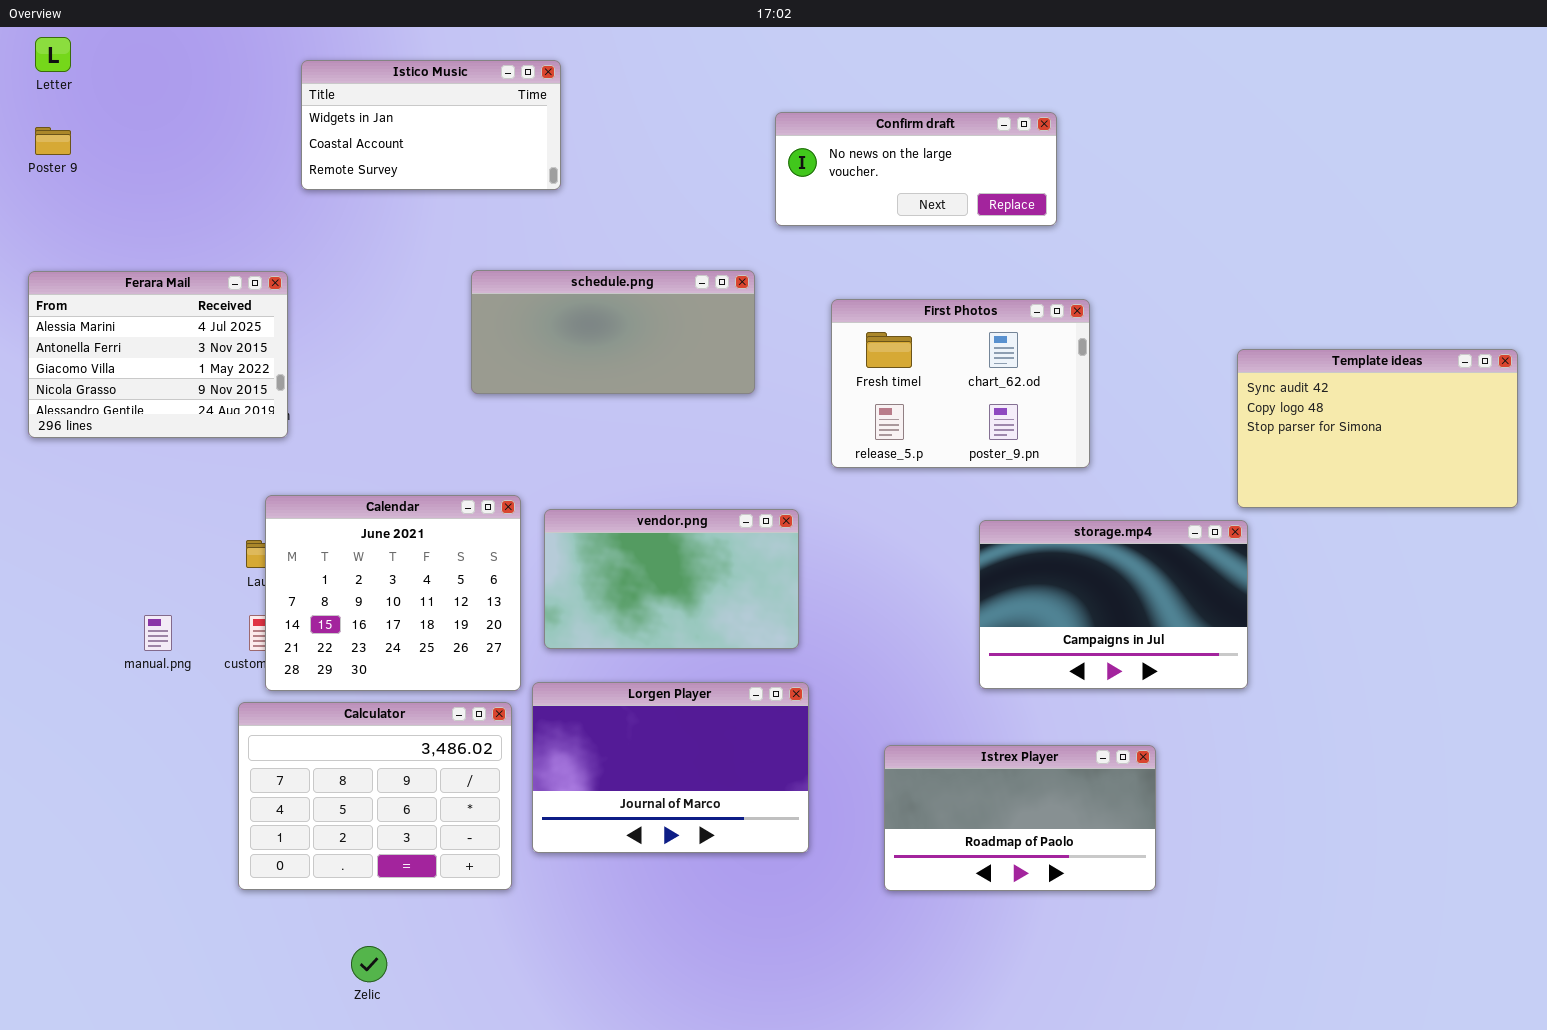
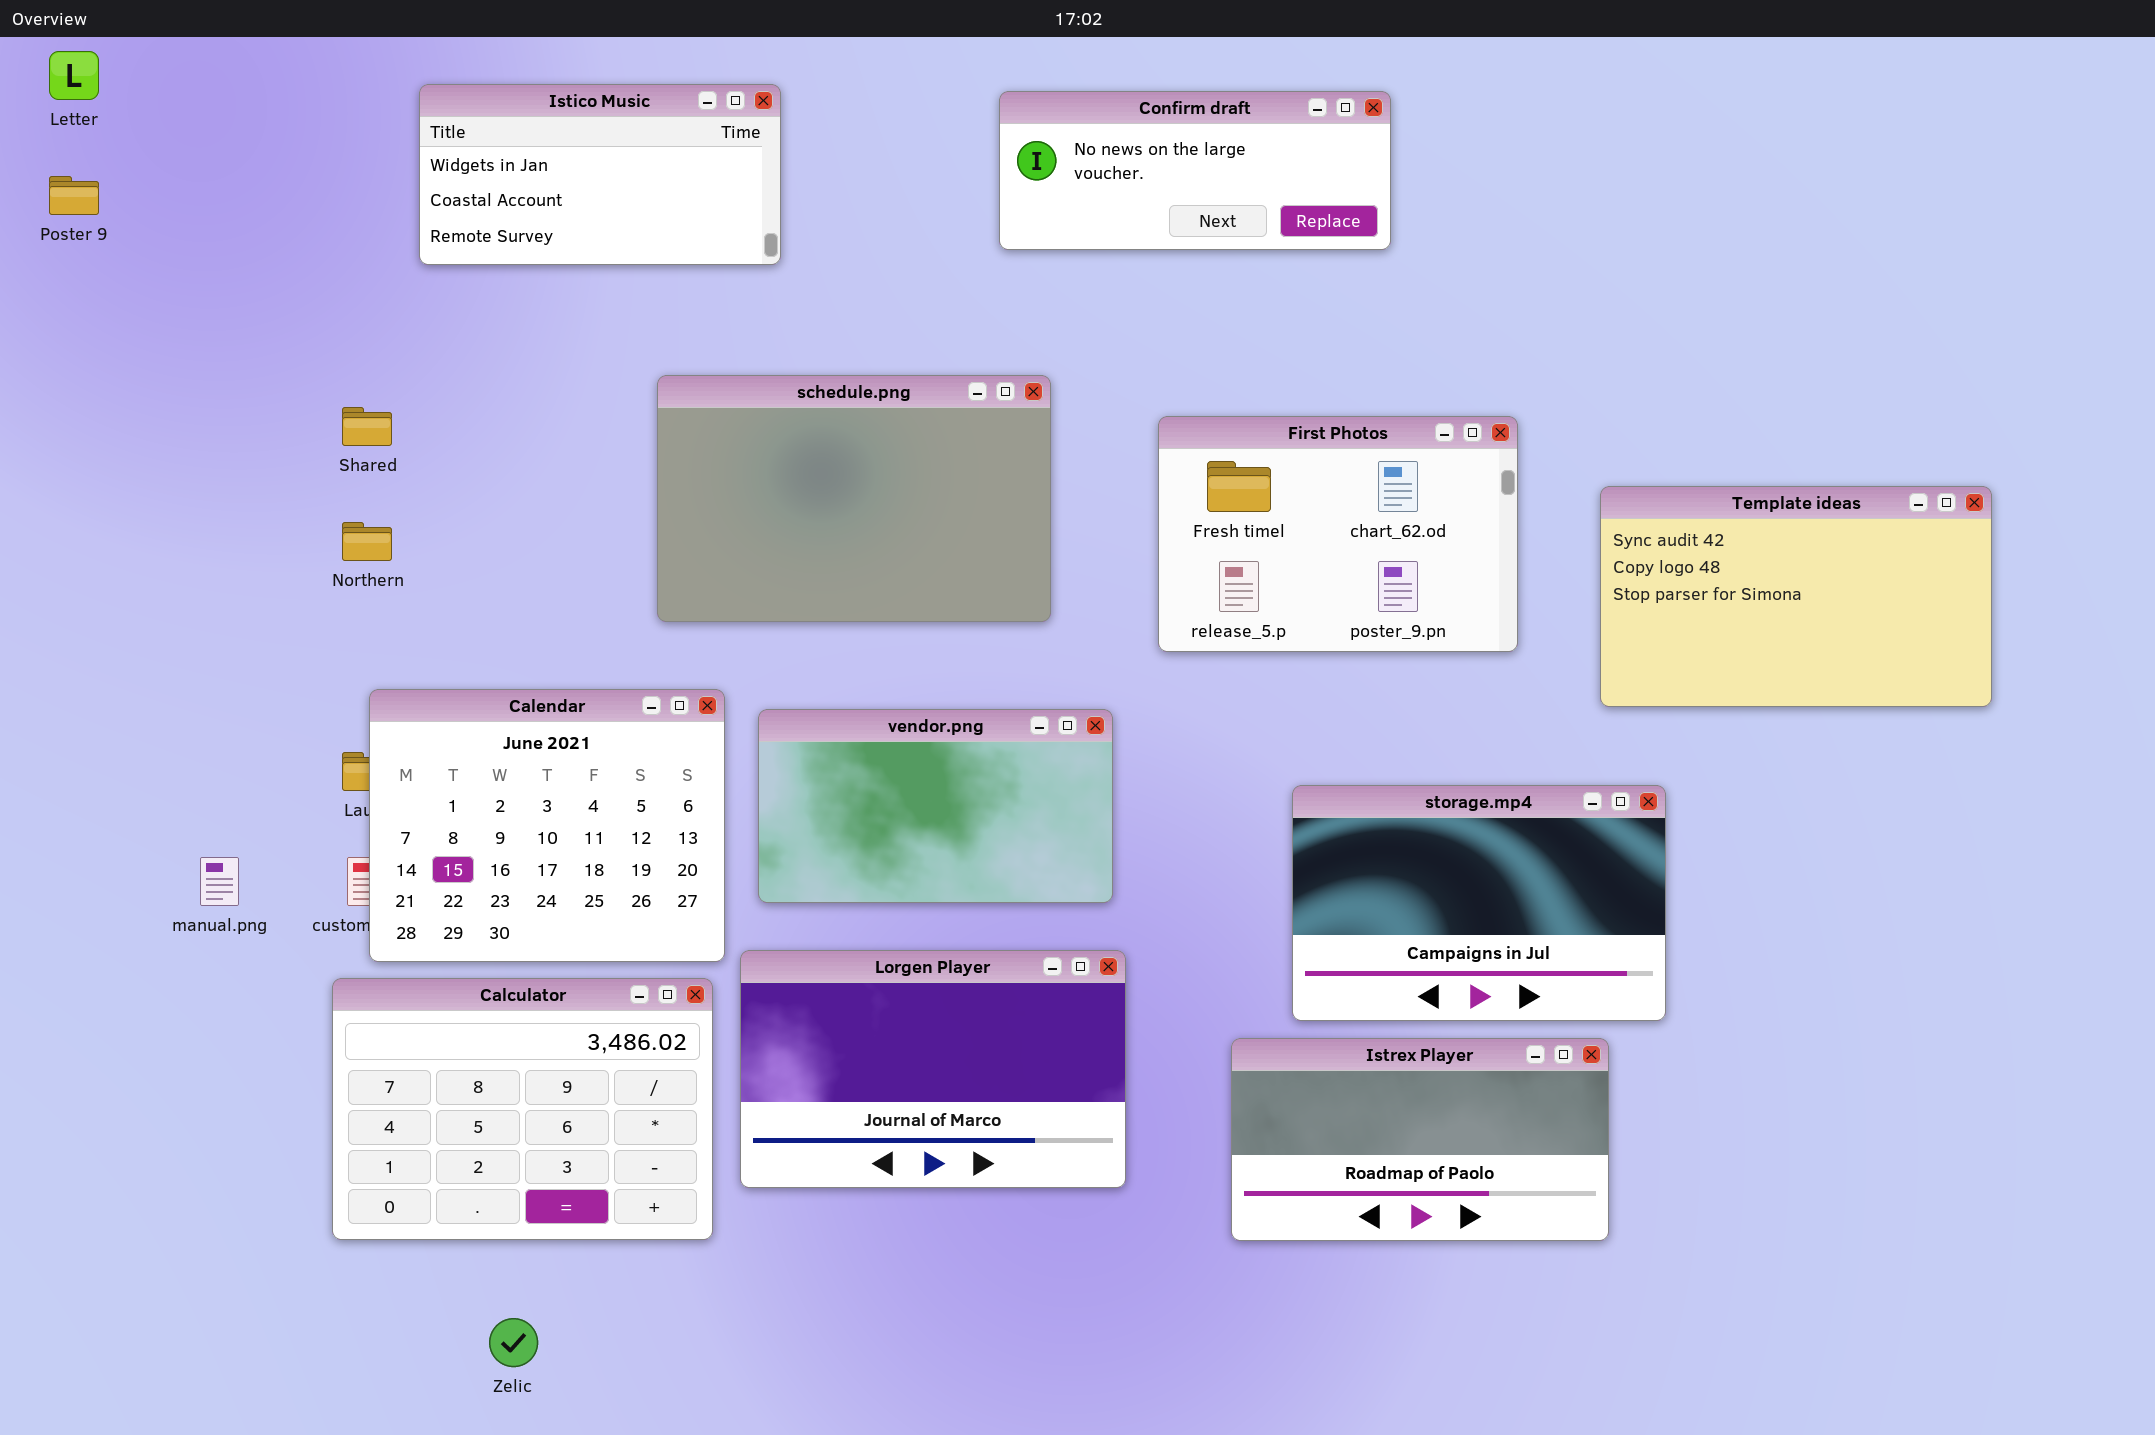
Confirm draft: [775,112,1057,226] -> [999,91,1391,250], moved
schedule.png: [471,270,755,394] -> [657,375,1051,622], resized
Ferara Mail: [28,271,288,438] -> none, closed
Template ideas: [1237,349,1518,508] -> [1600,486,1992,707], moved
storage.mp4: [979,520,1248,689] -> [1292,785,1666,1021], moved

